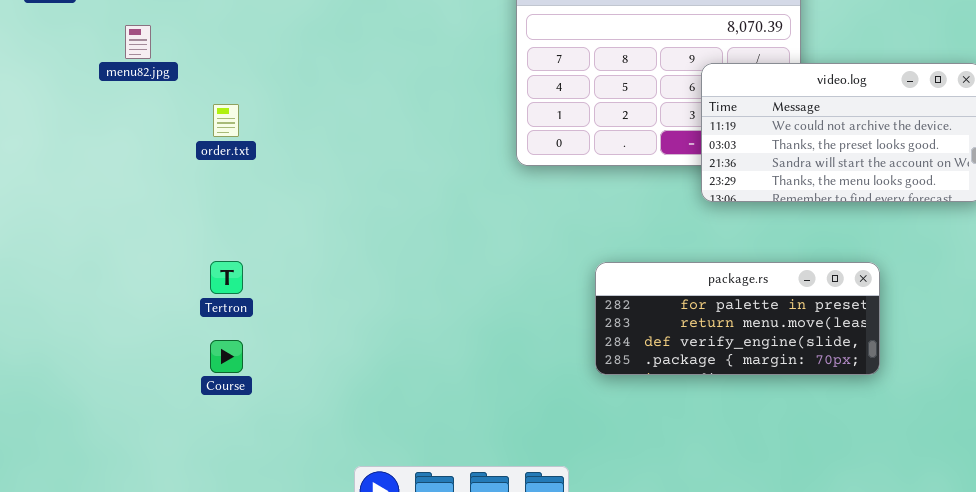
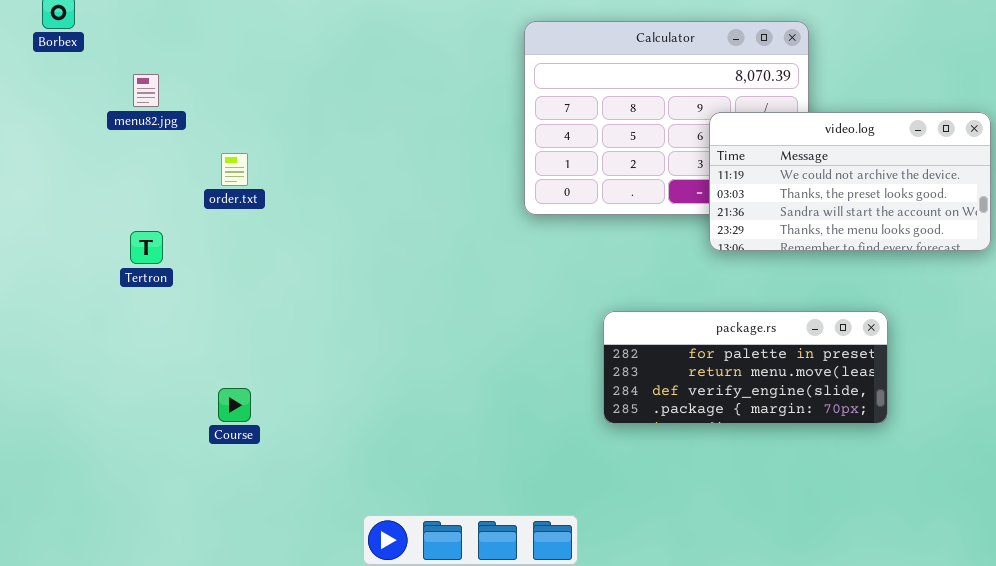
Tertron: [210,261,243,294] -> [130,231,163,264], moved

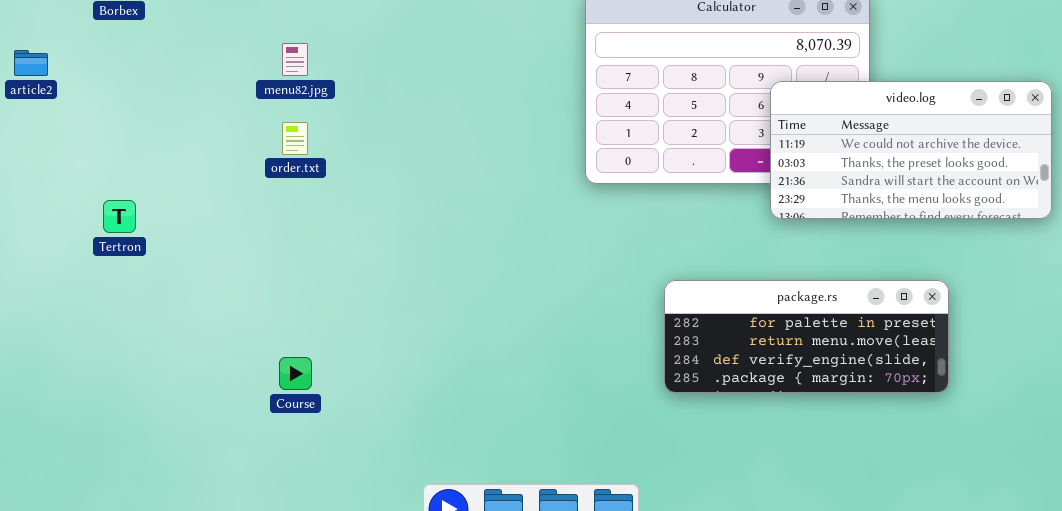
menu82.jpg: [133,74,159,107] -> [282,43,308,76], moved
Tertron: [130,231,163,264] -> [103,200,136,233], moved

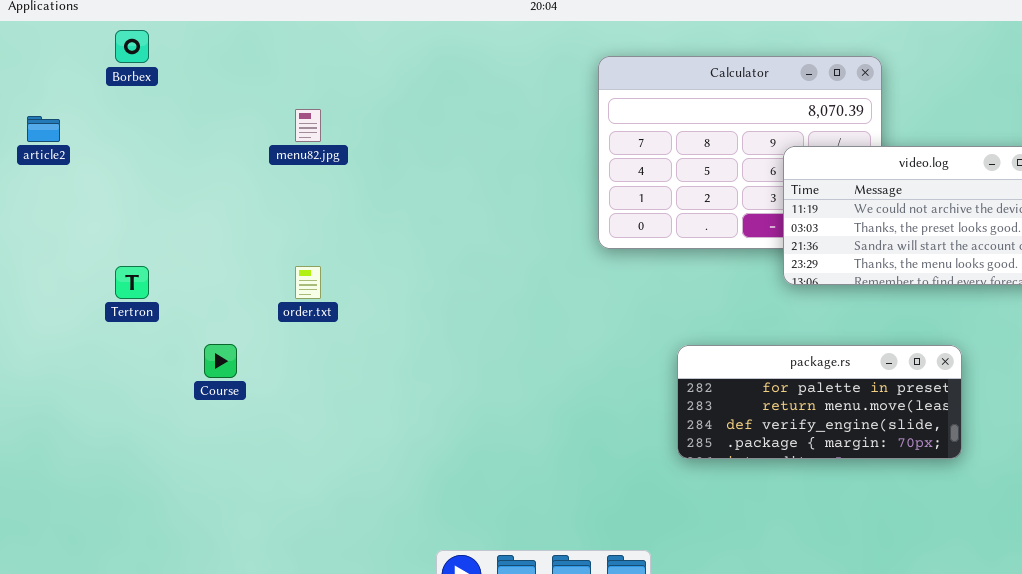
order.txt: [282,122,308,155] -> [295,266,321,299], moved
Course: [279,357,312,390] -> [204,344,237,378], moved

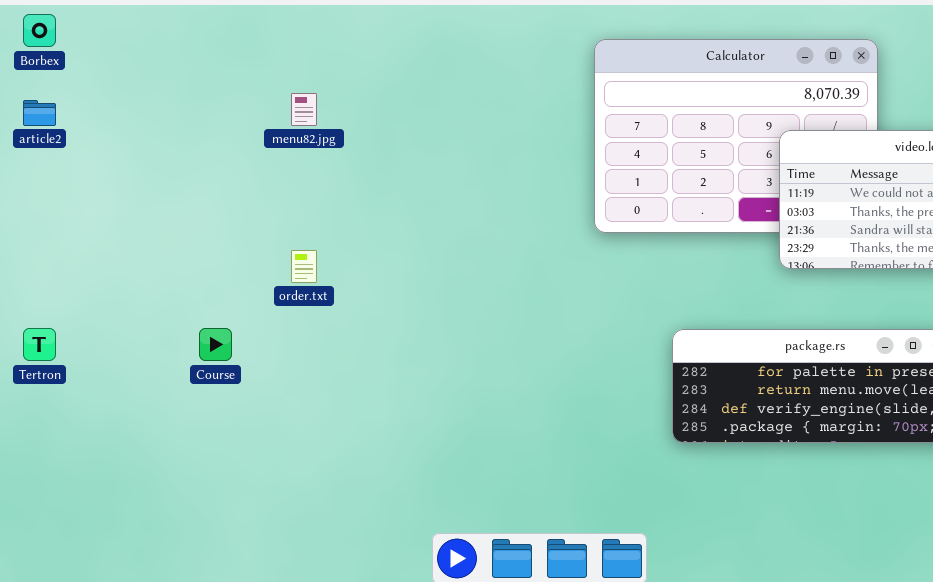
Borbex: [115,30,149,63] -> [23,14,56,47], moved
Tertron: [115,266,149,299] -> [23,328,56,361], moved

